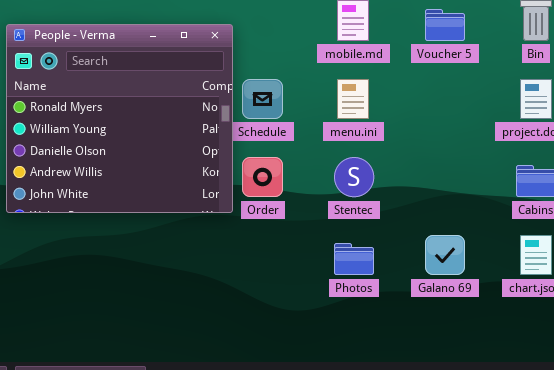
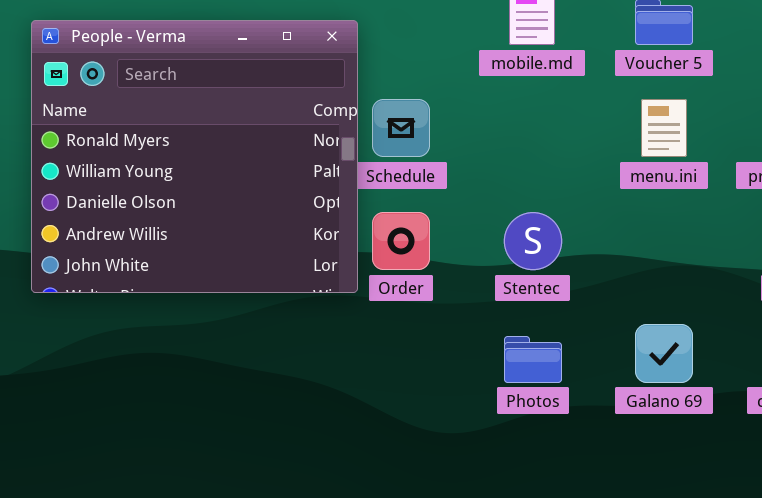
menu.ini: [337,79,369,119] -> [641,99,687,157], moved

